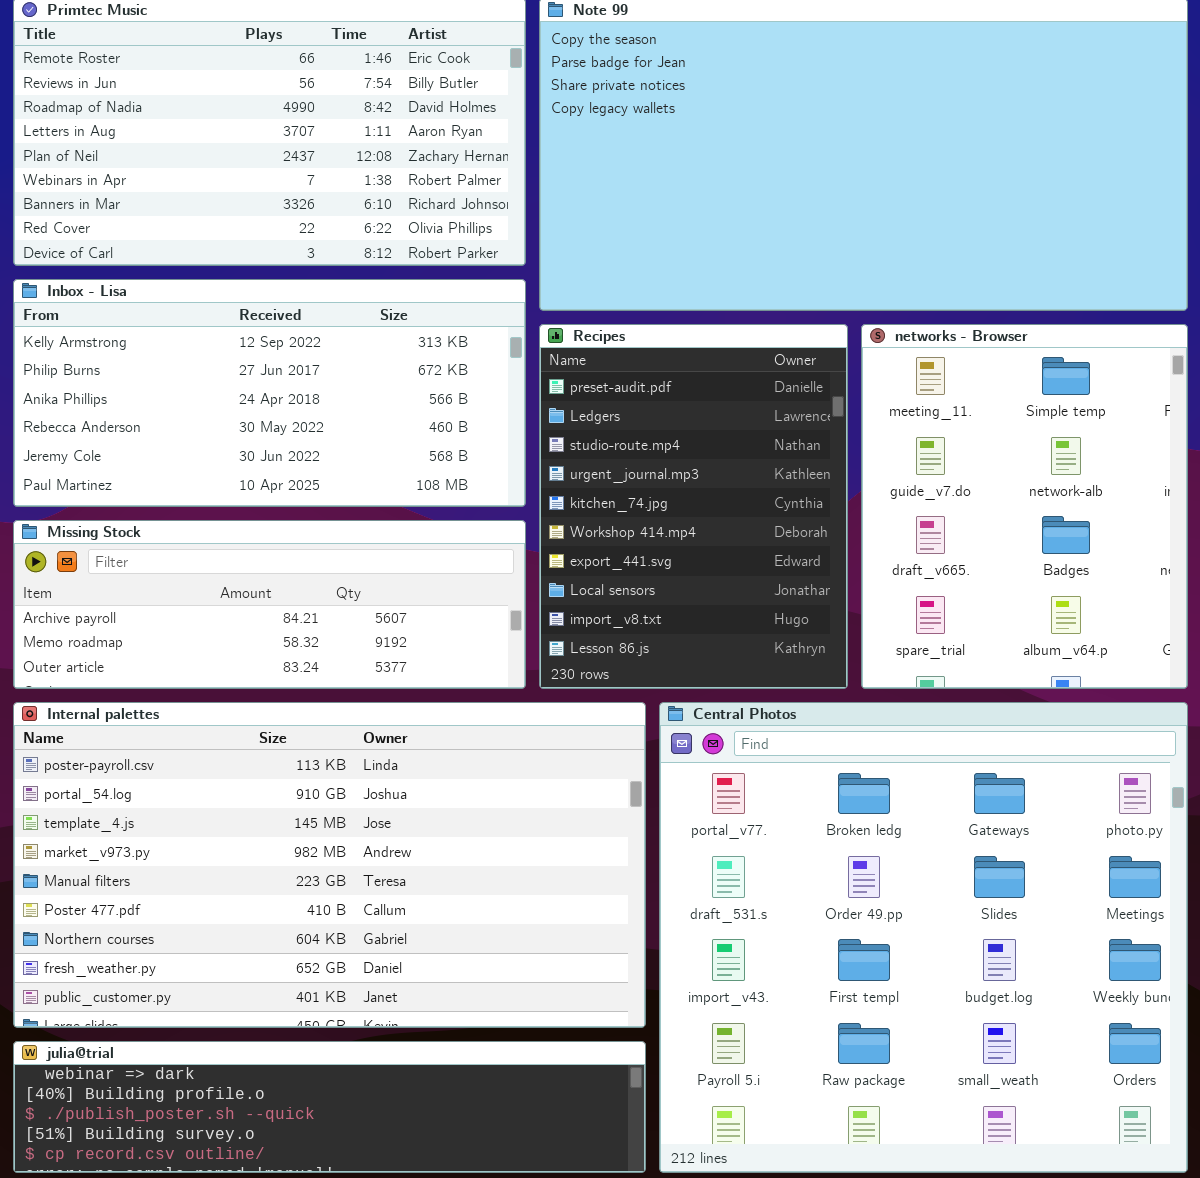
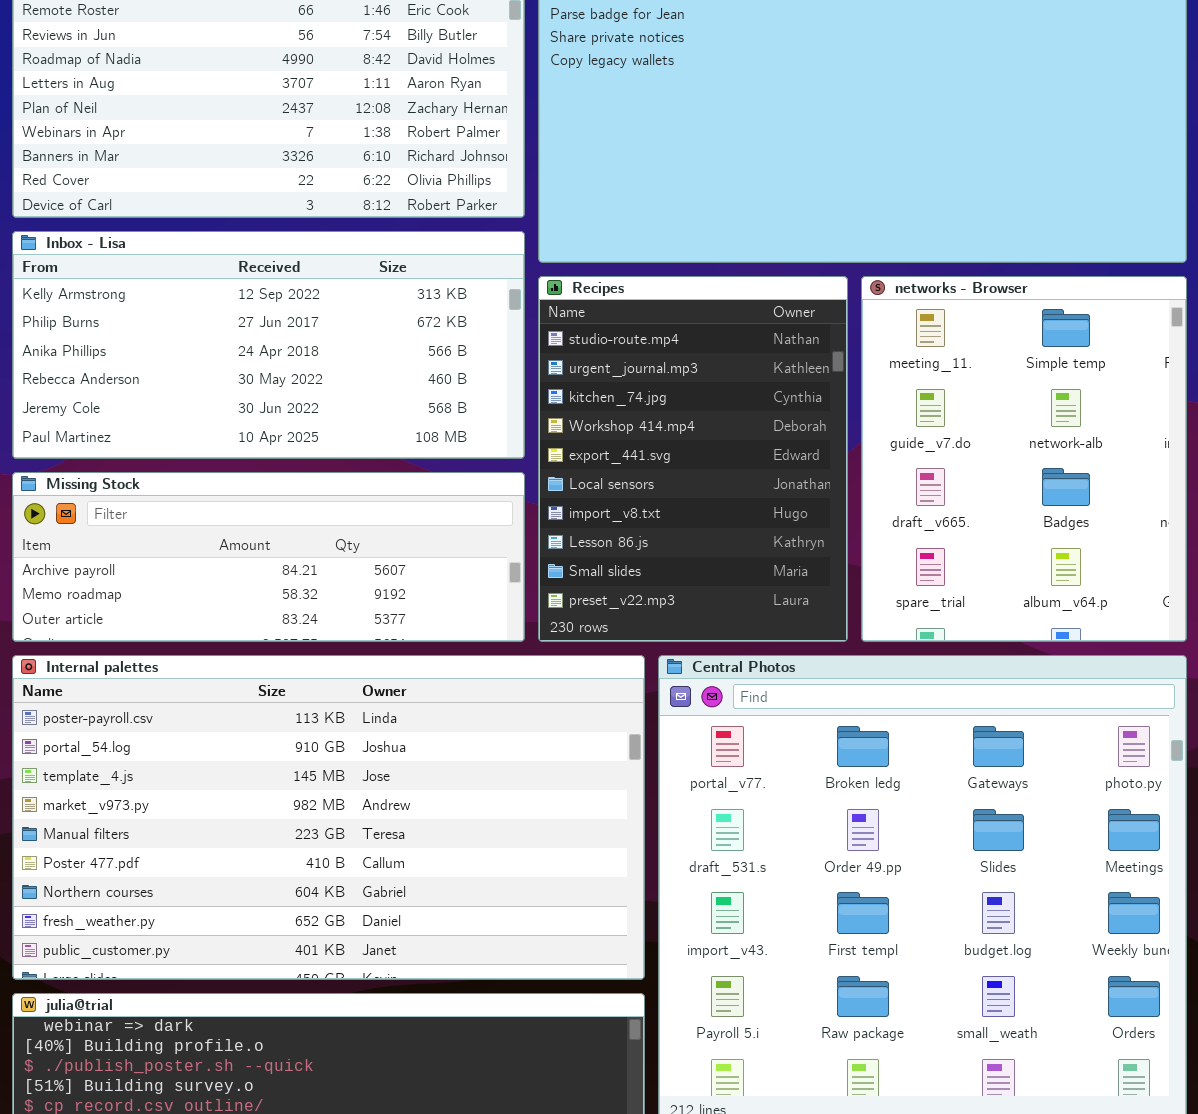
Recipes: [539,324,848,689] -> [538,276,848,642], scrolled down 2 rows

